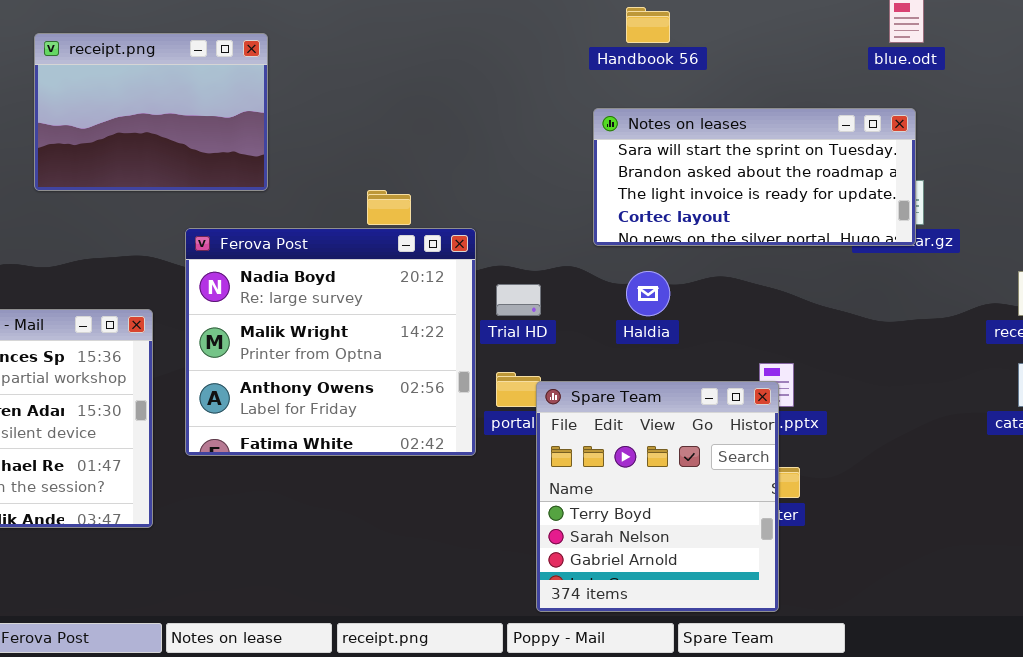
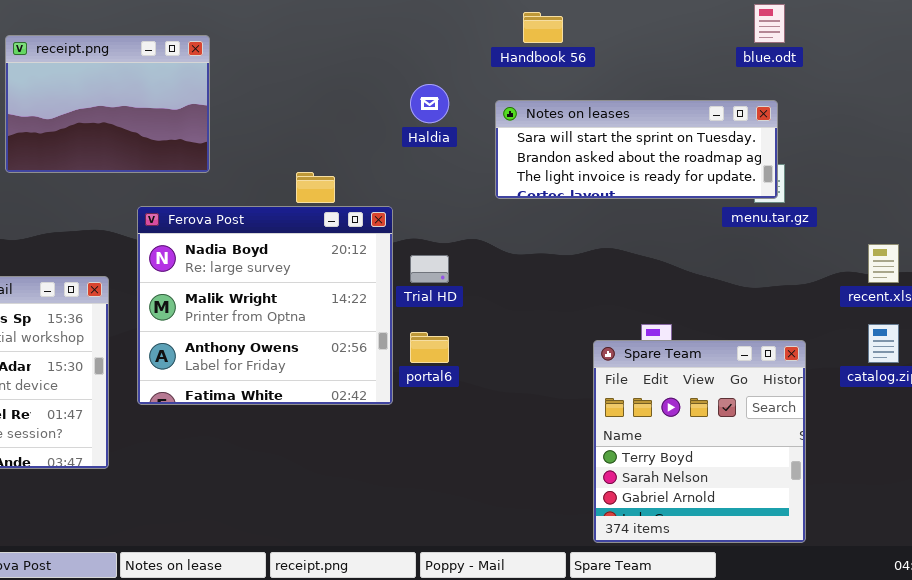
Notes on leases: [593,108,916,246] -> [495,100,778,199], resized
Haldia: [626,271,670,316] -> [410,84,449,123], moved
Spare Team: [536,381,779,612] -> [593,340,806,543], moved

